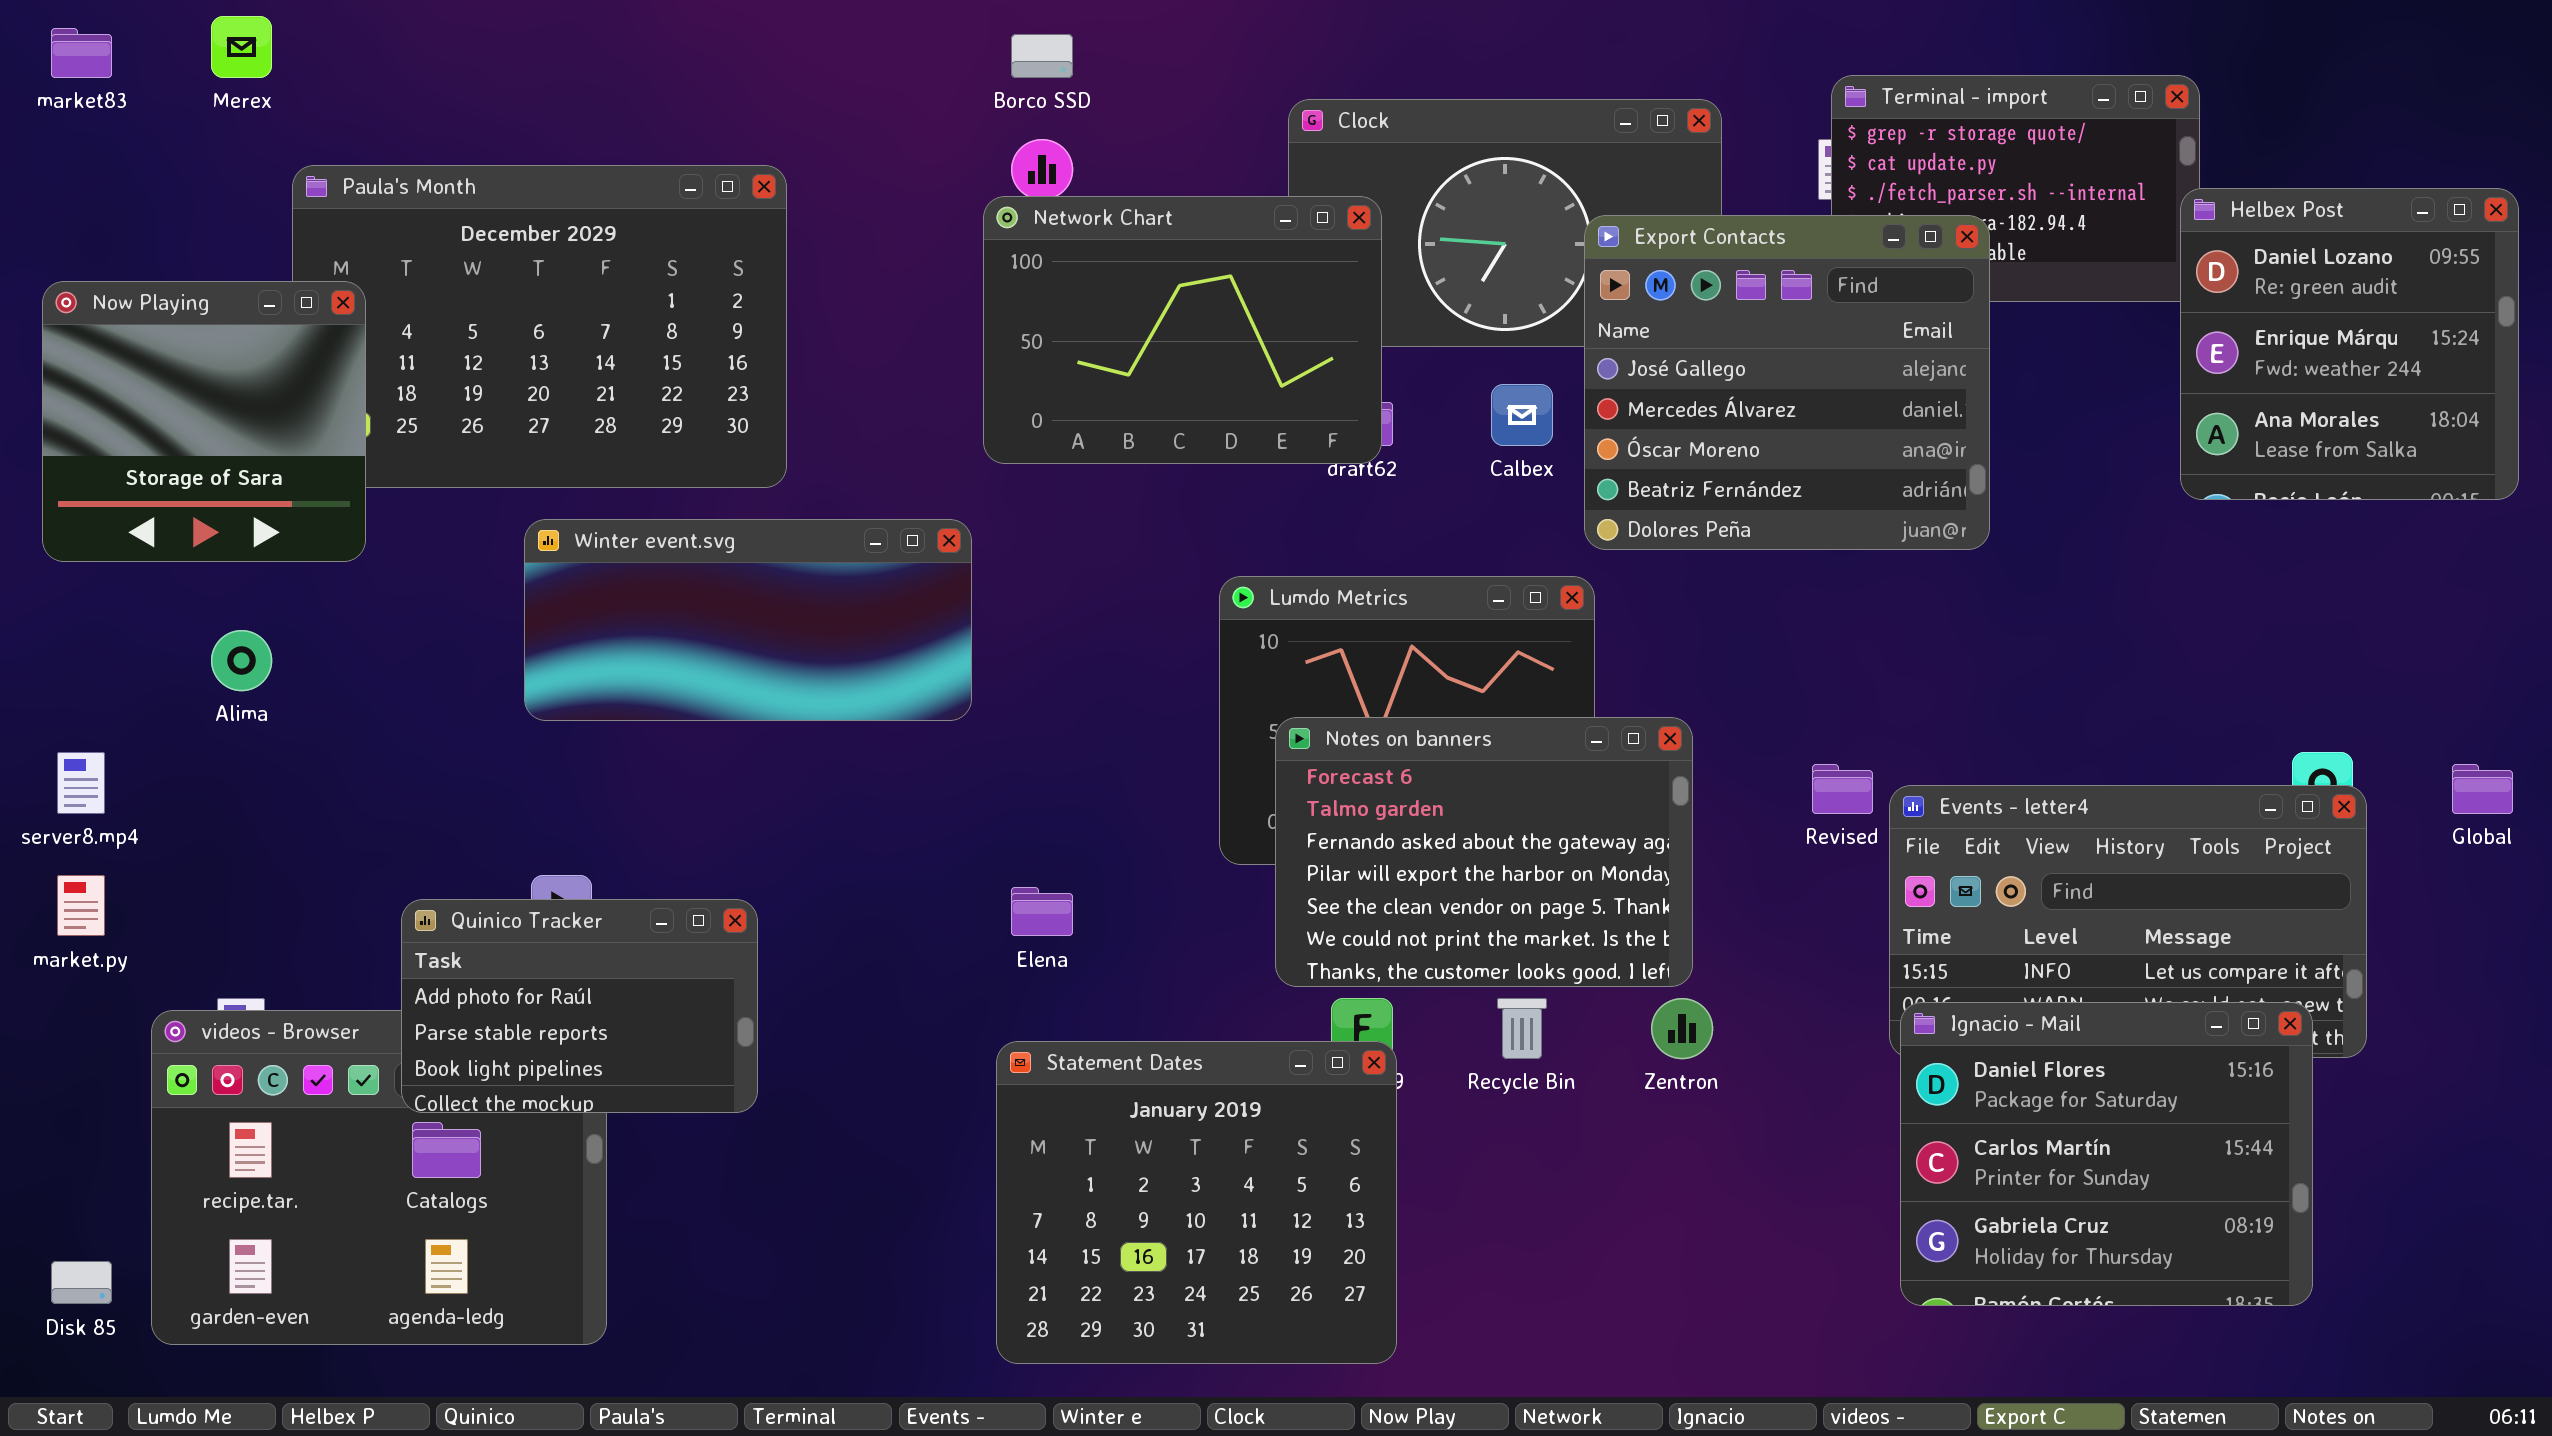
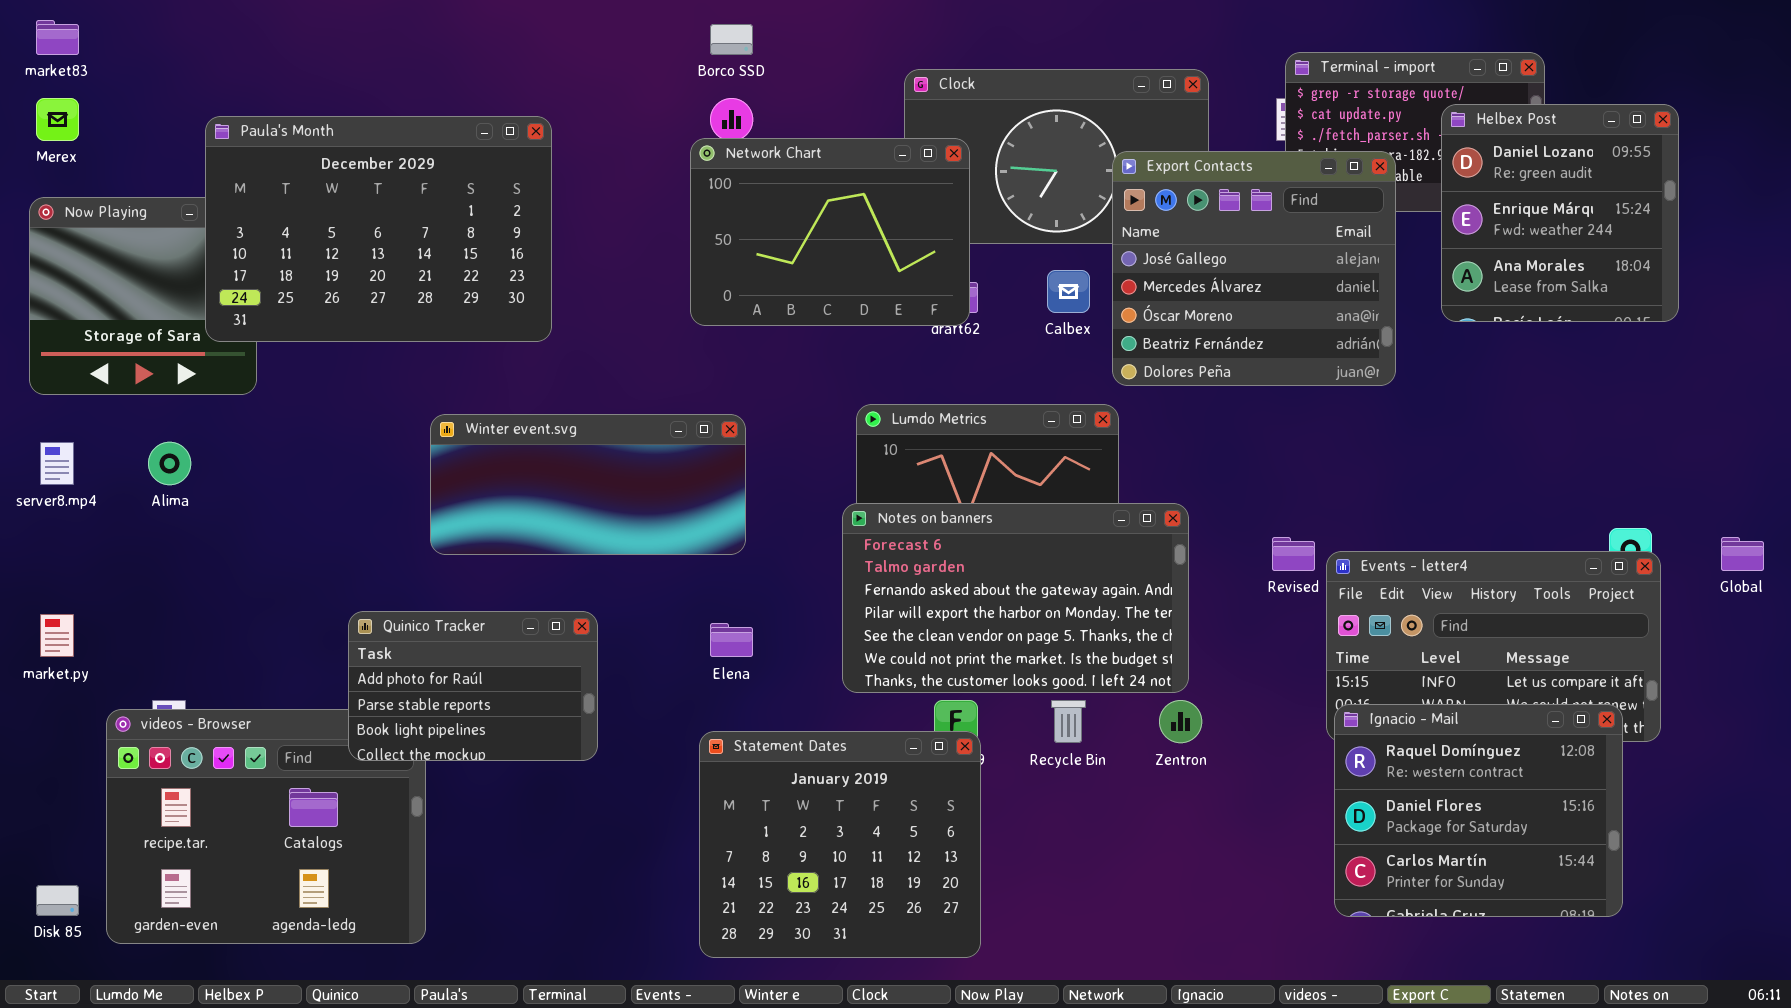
Merex: [211,16,272,78] -> [36,98,79,141], moved
Paula's Month: [292,165,787,488] -> [205,116,552,342], raised
Helbex Post: [2180,188,2519,500] -> [1441,104,1679,322], moved
Winter event.svg: [524,519,972,721] -> [430,414,746,555], moved
Notes on banners: [1275,717,1693,987] -> [842,503,1189,693], resized
server8.mp4: [57,752,105,814] -> [40,442,74,485], moved
Quinico Tracker: [401,899,758,1113] -> [348,611,598,761], moved
Ignacio - Mail: [1900,1002,2313,1306] -> [1334,704,1623,917], scrolled up 1 row

